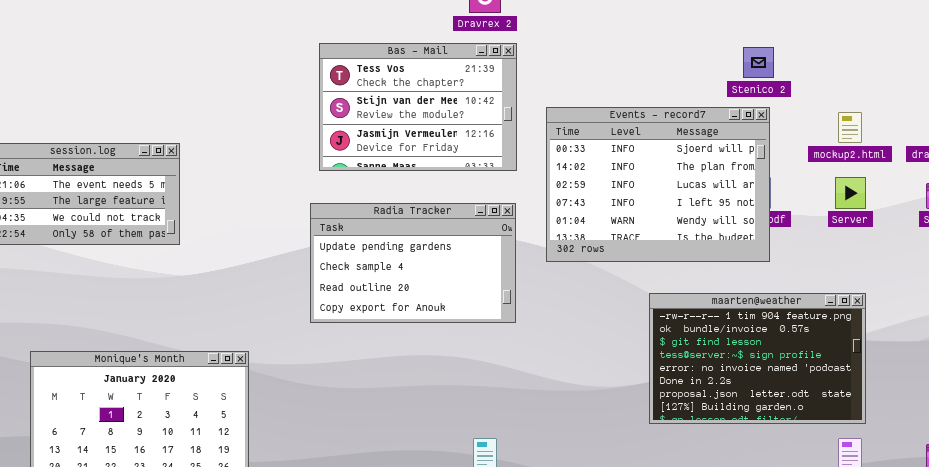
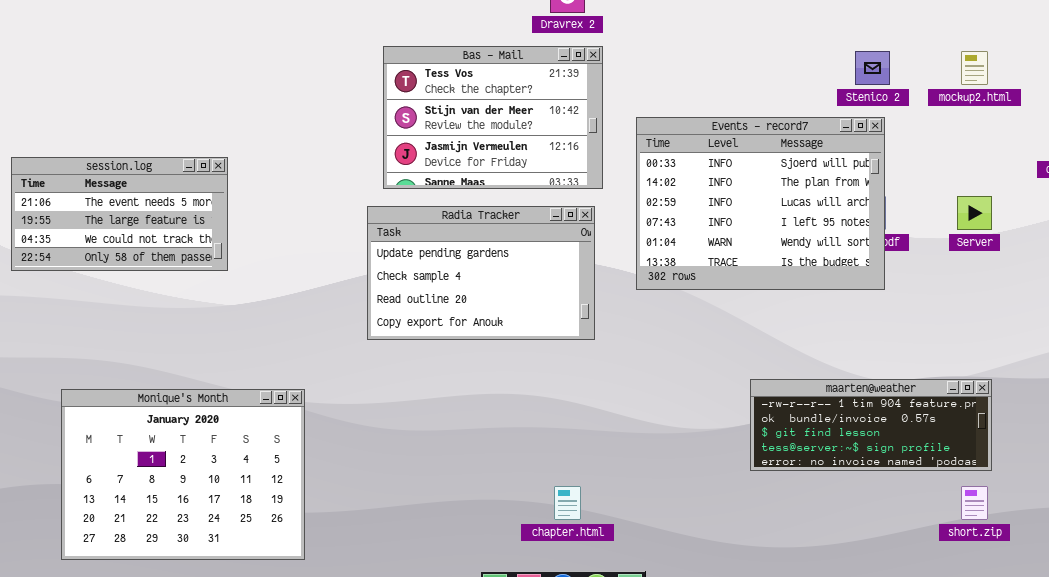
mockup2.html: [838,112,862,143] -> [961,51,988,85], moved
Radia Tracker: [310,203,516,323] -> [367,206,595,340], moved
maarten@weather: [649,293,866,424] -> [750,379,992,471], resized

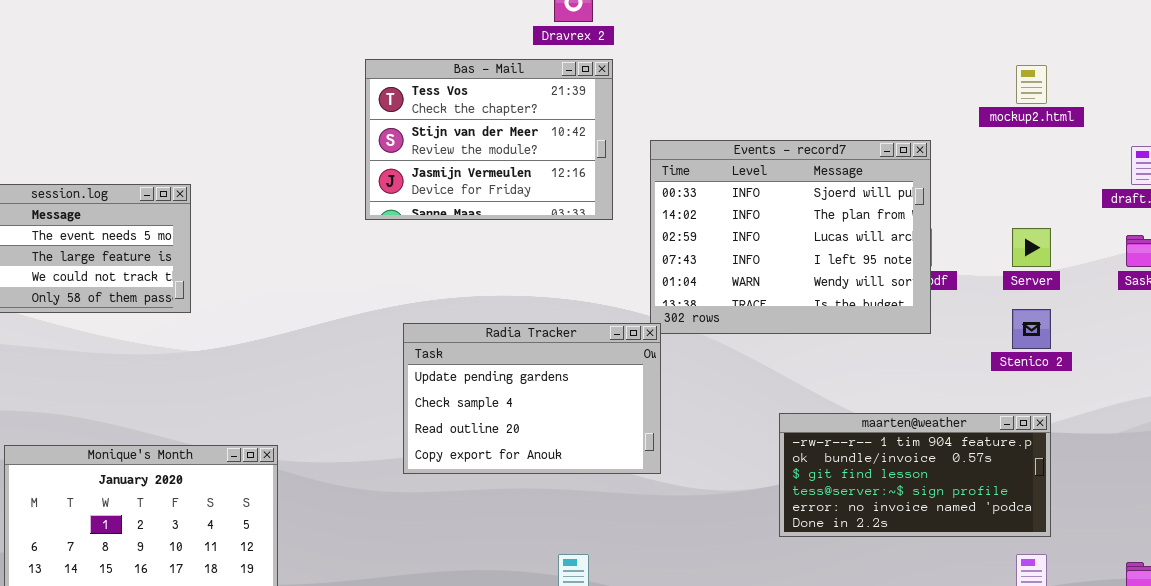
Stenico 2: [855,51,890,85] -> [1012,309,1051,349], moved
Radia Tracker: [367,206,595,340] -> [403,323,661,474], moved
maarten@weather: [750,379,992,471] -> [779,413,1051,537], resized

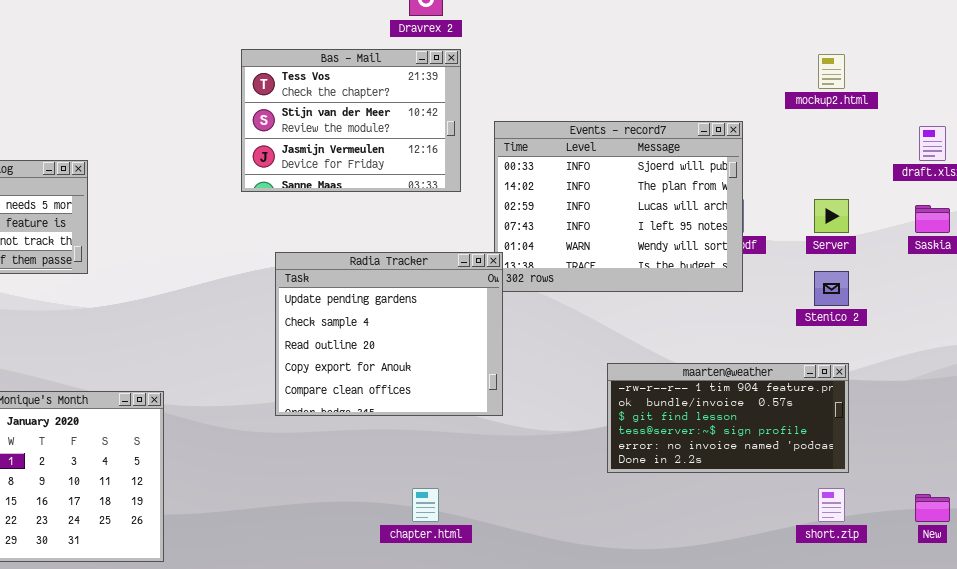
Radia Tracker: [403,323,661,474] -> [275,252,503,416], resized

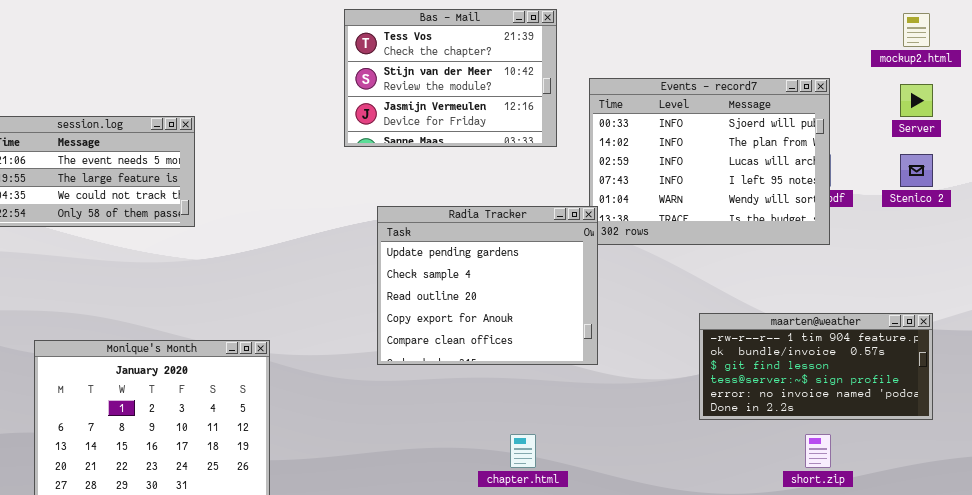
Server: [814,199,849,233] -> [900,84,933,117], moved
Stenico 2: [814,271,849,306] -> [900,154,933,187], moved
short.zip: [818,488,845,522] -> [805,434,831,468], moved

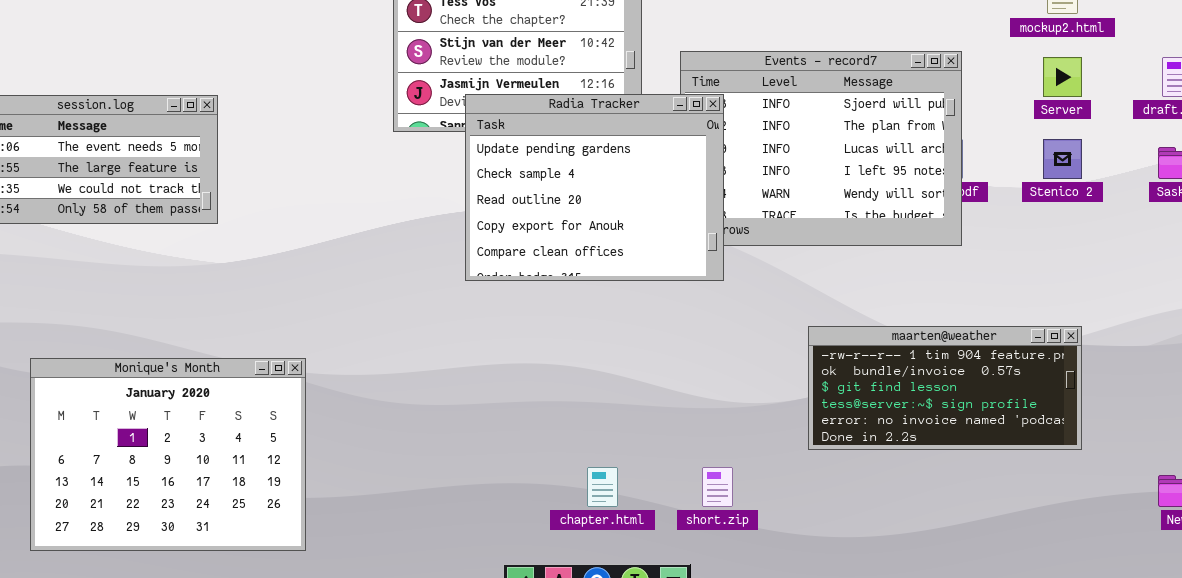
Radia Tracker: [377,206,598,365] -> [465,94,724,281], moved
short.zip: [805,434,831,468] -> [702,467,733,507], moved

